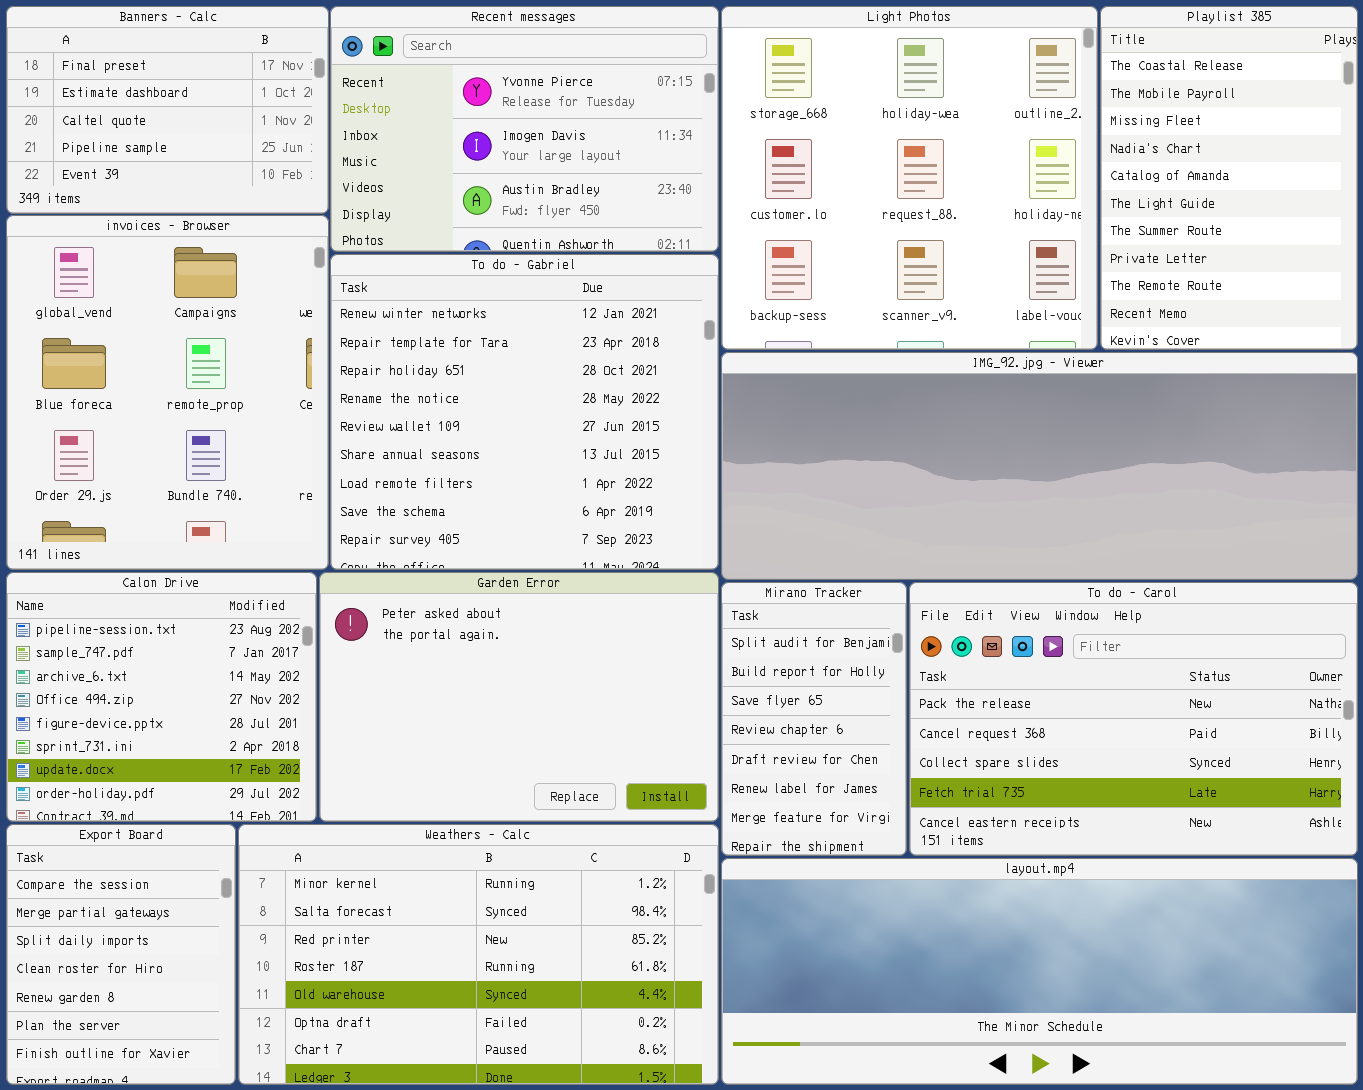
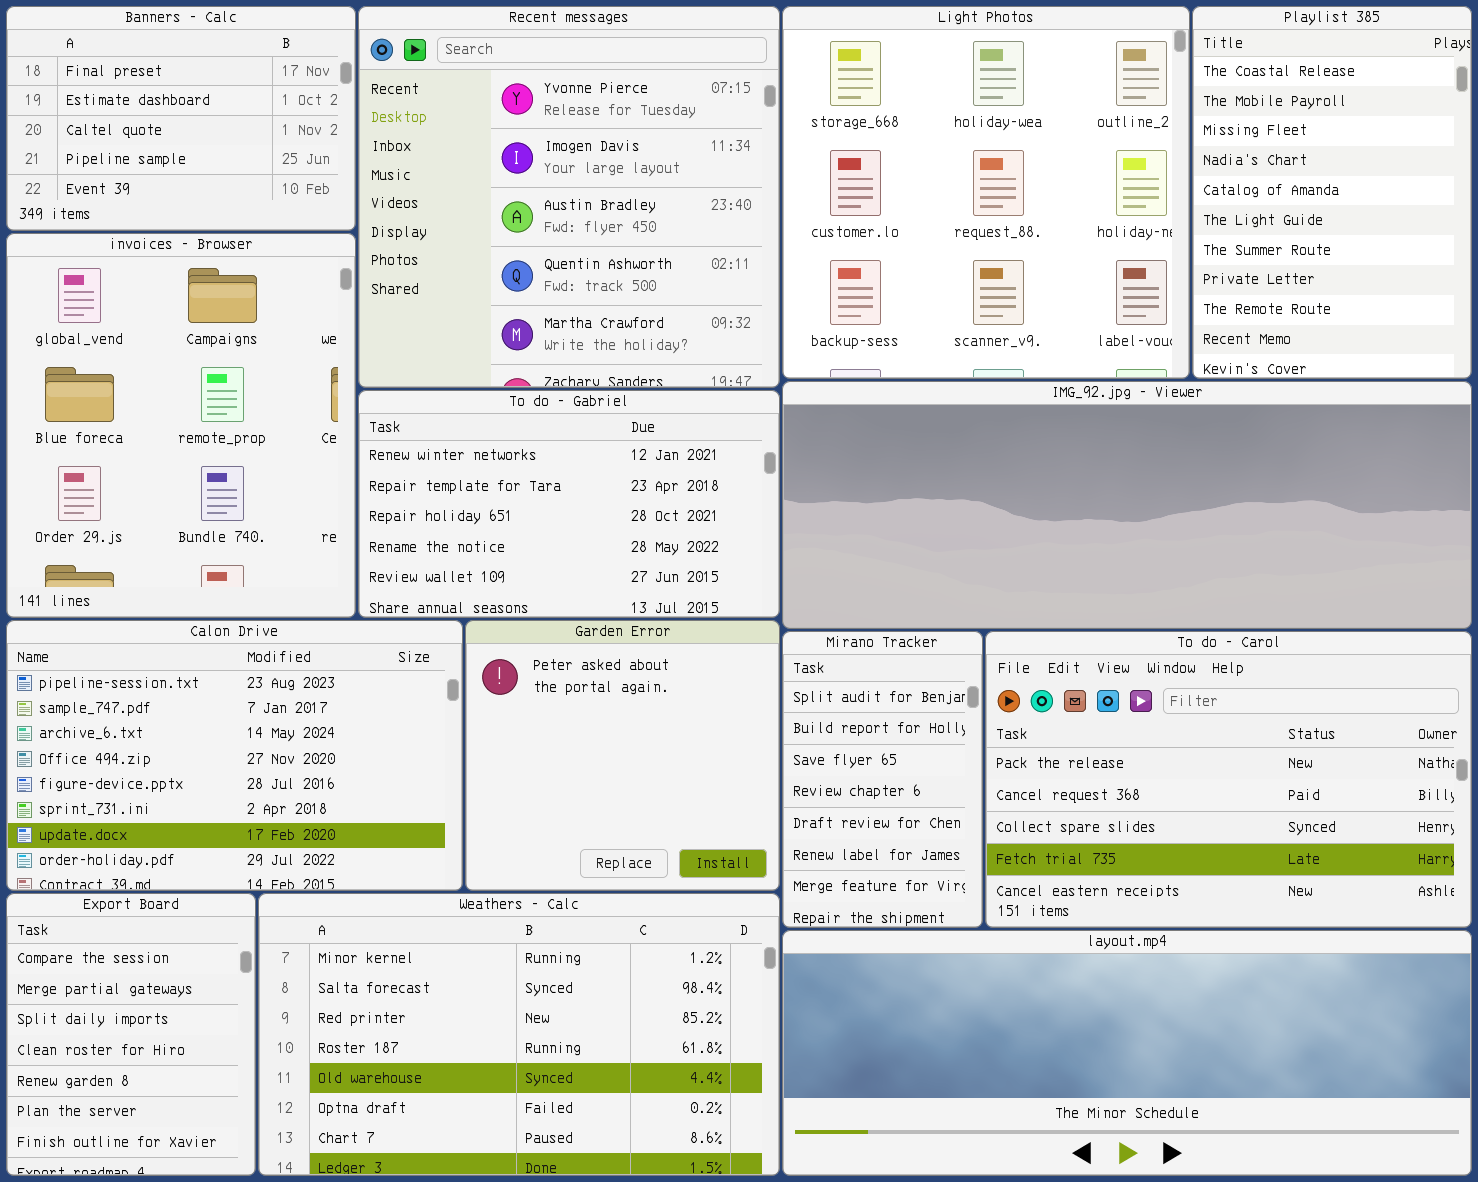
Recent messages: [330,6,719,252] -> [358,6,780,388], resized
To do - Gabriel: [330,254,719,570] -> [358,390,780,618], resized
Calon Drive: [6,572,317,822] -> [6,620,463,891], resized
Garden Error: [319,572,719,822] -> [465,620,780,891], resized

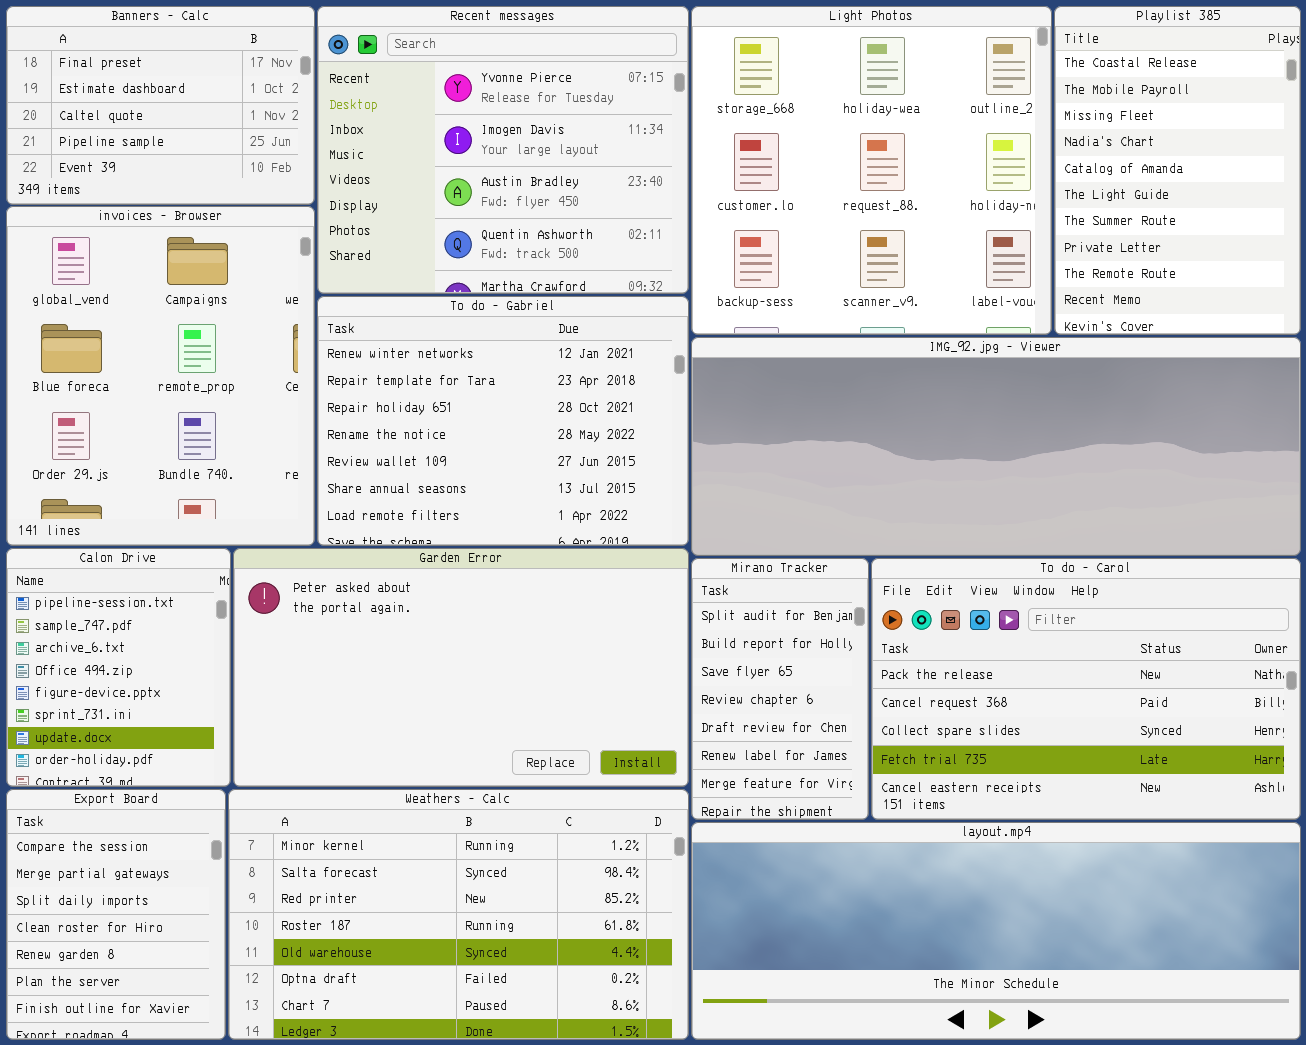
Recent messages: [358,6,780,388] -> [317,6,689,294], resized
To do - Gabriel: [358,390,780,618] -> [317,296,689,546], resized
Calon Drive: [6,620,463,891] -> [6,548,231,787], resized
Garden Error: [465,620,780,891] -> [233,548,689,787], resized

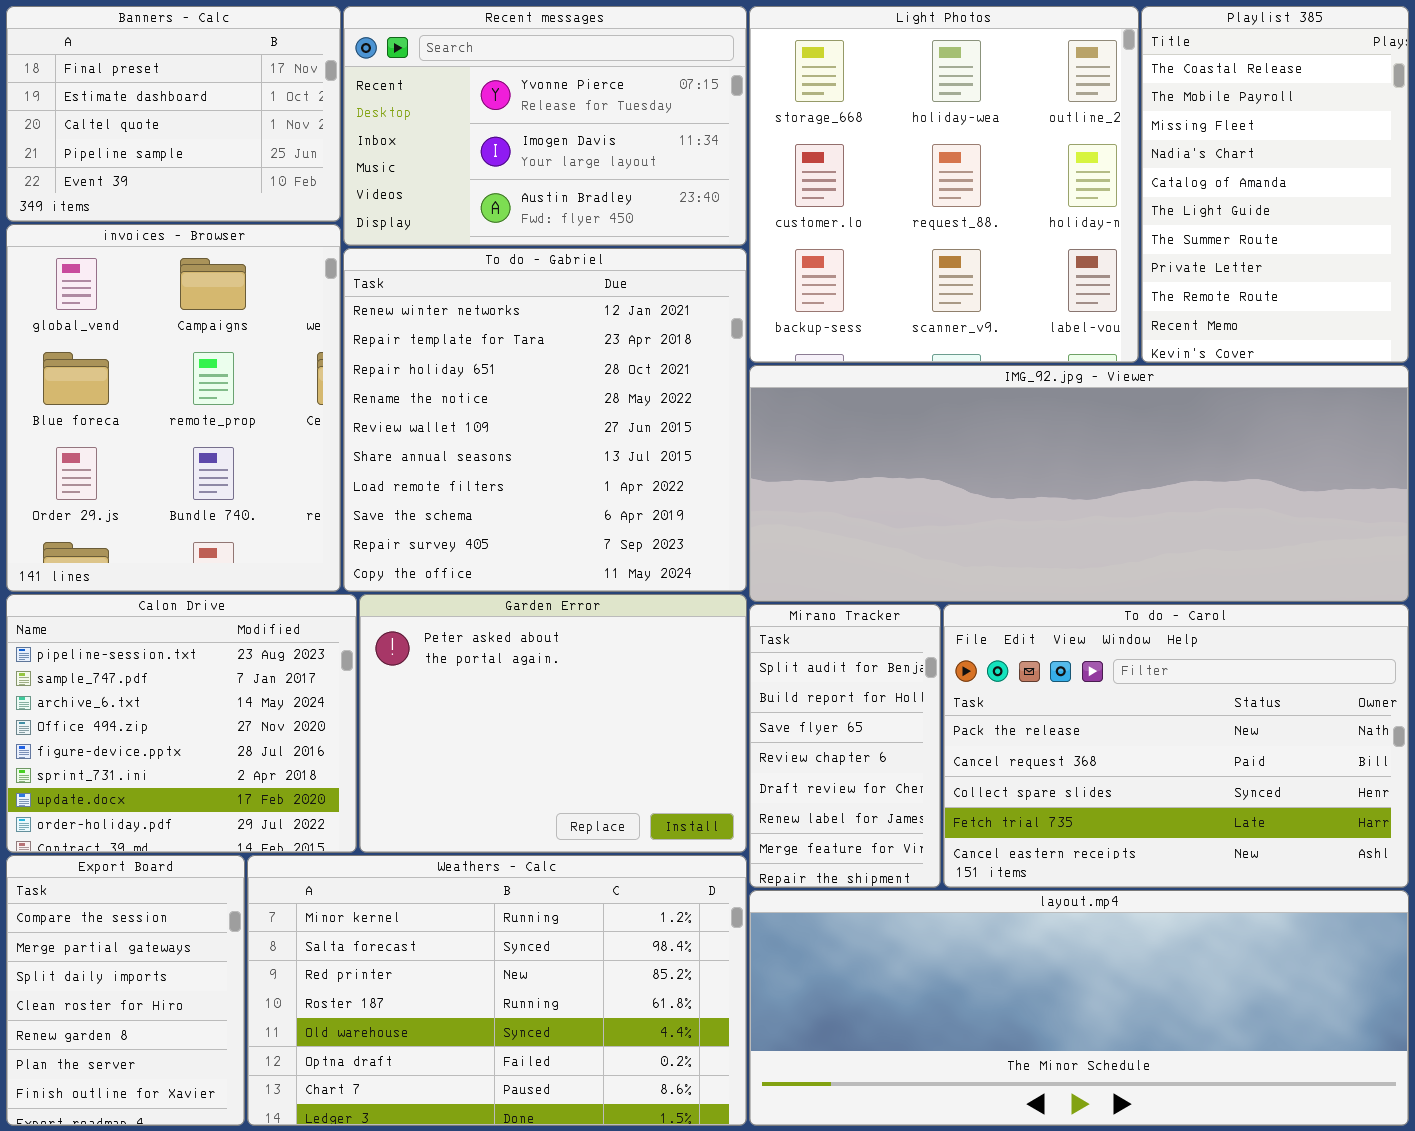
Recent messages: [317,6,689,294] -> [343,6,747,246], resized
To do - Gabriel: [317,296,689,546] -> [343,248,747,592], resized
Calon Drive: [6,548,231,787] -> [6,594,357,853], resized
Garden Error: [233,548,689,787] -> [359,594,747,853], resized

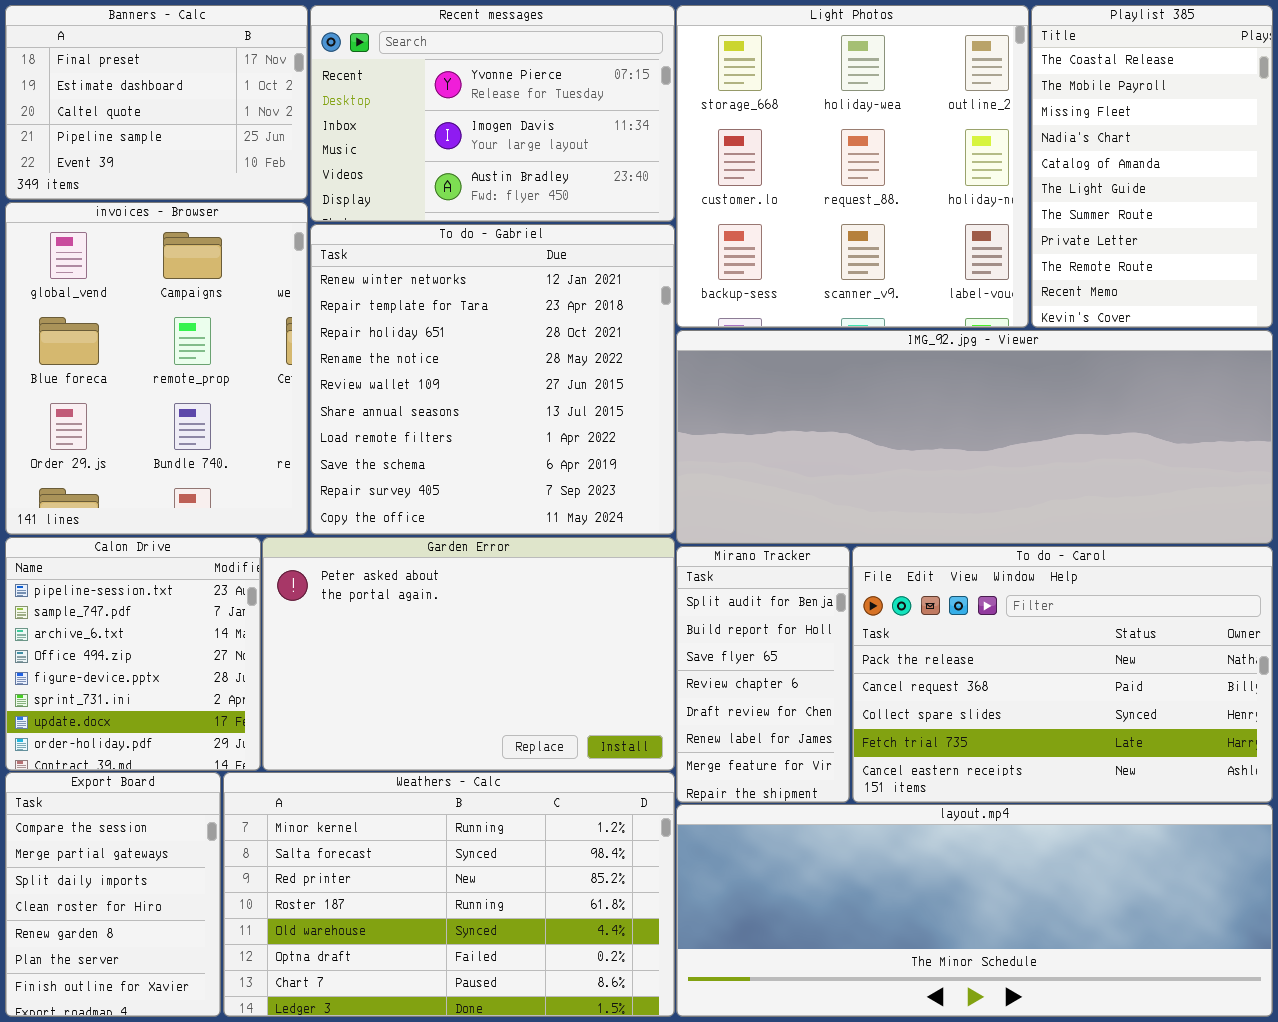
Calon Drive: [6,594,357,853] -> [5,537,261,771], resized
Garden Error: [359,594,747,853] -> [262,537,675,771], resized

